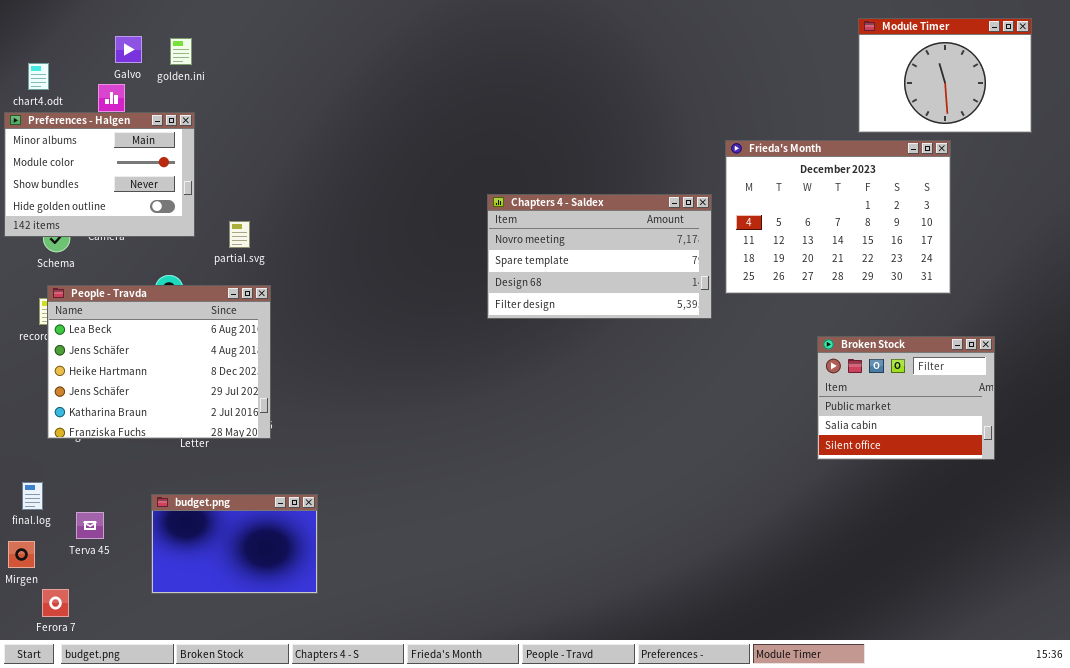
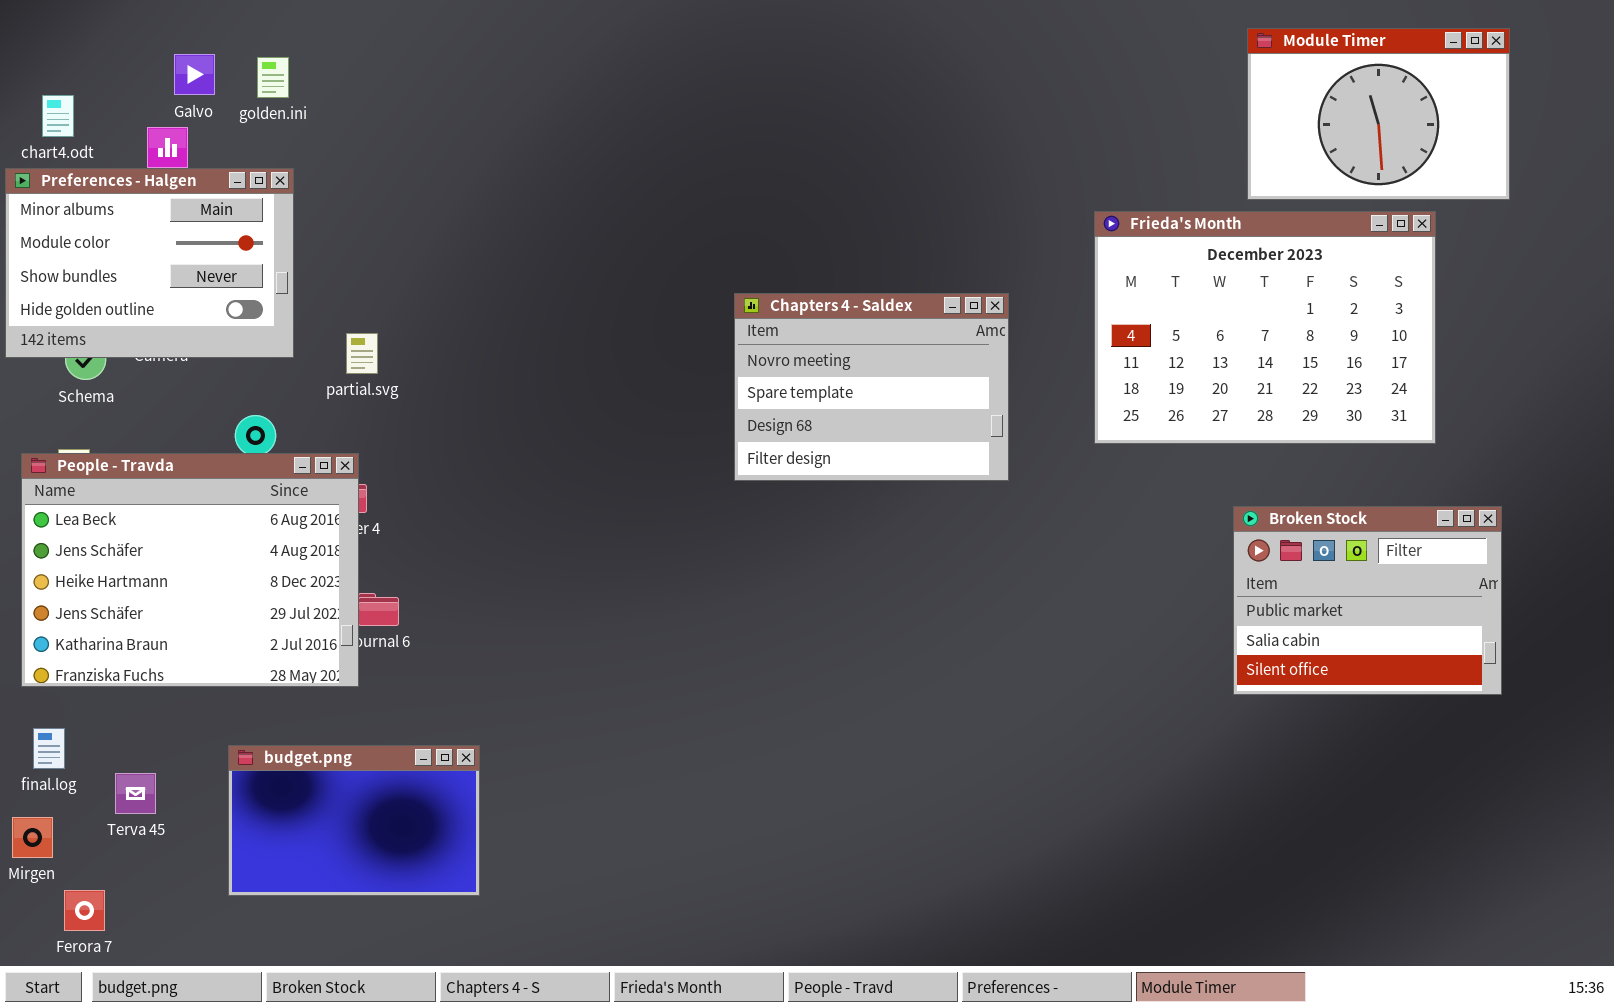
Module Timer: [858,18,1032,133] -> [1247,28,1510,200], moved
Chapters 4 - Saldex: [487,194,712,319] -> [734,293,1009,481], resized
People - Travda: [47,285,271,439] -> [21,453,359,687], moved

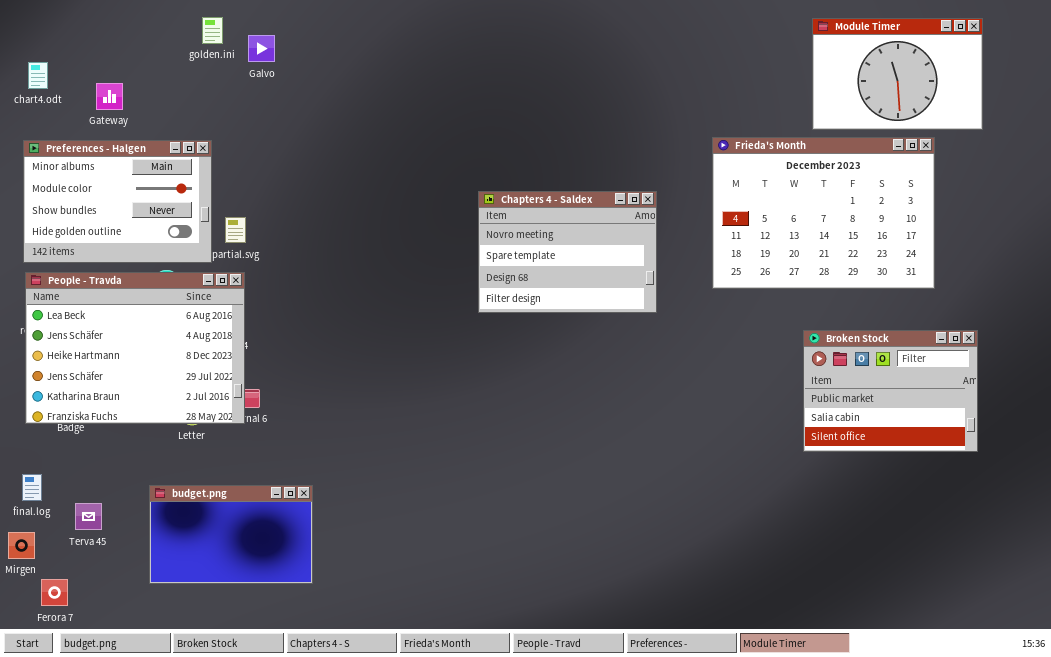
Galvo: [174,54,215,95] -> [248,35,275,62], moved
golden.ini: [257,57,289,98] -> [202,17,223,44], moved
Preferences - Halgen: [5,168,294,358] -> [23,140,212,263], moved
People - Travda: [21,453,359,687] -> [25,272,245,424], moved

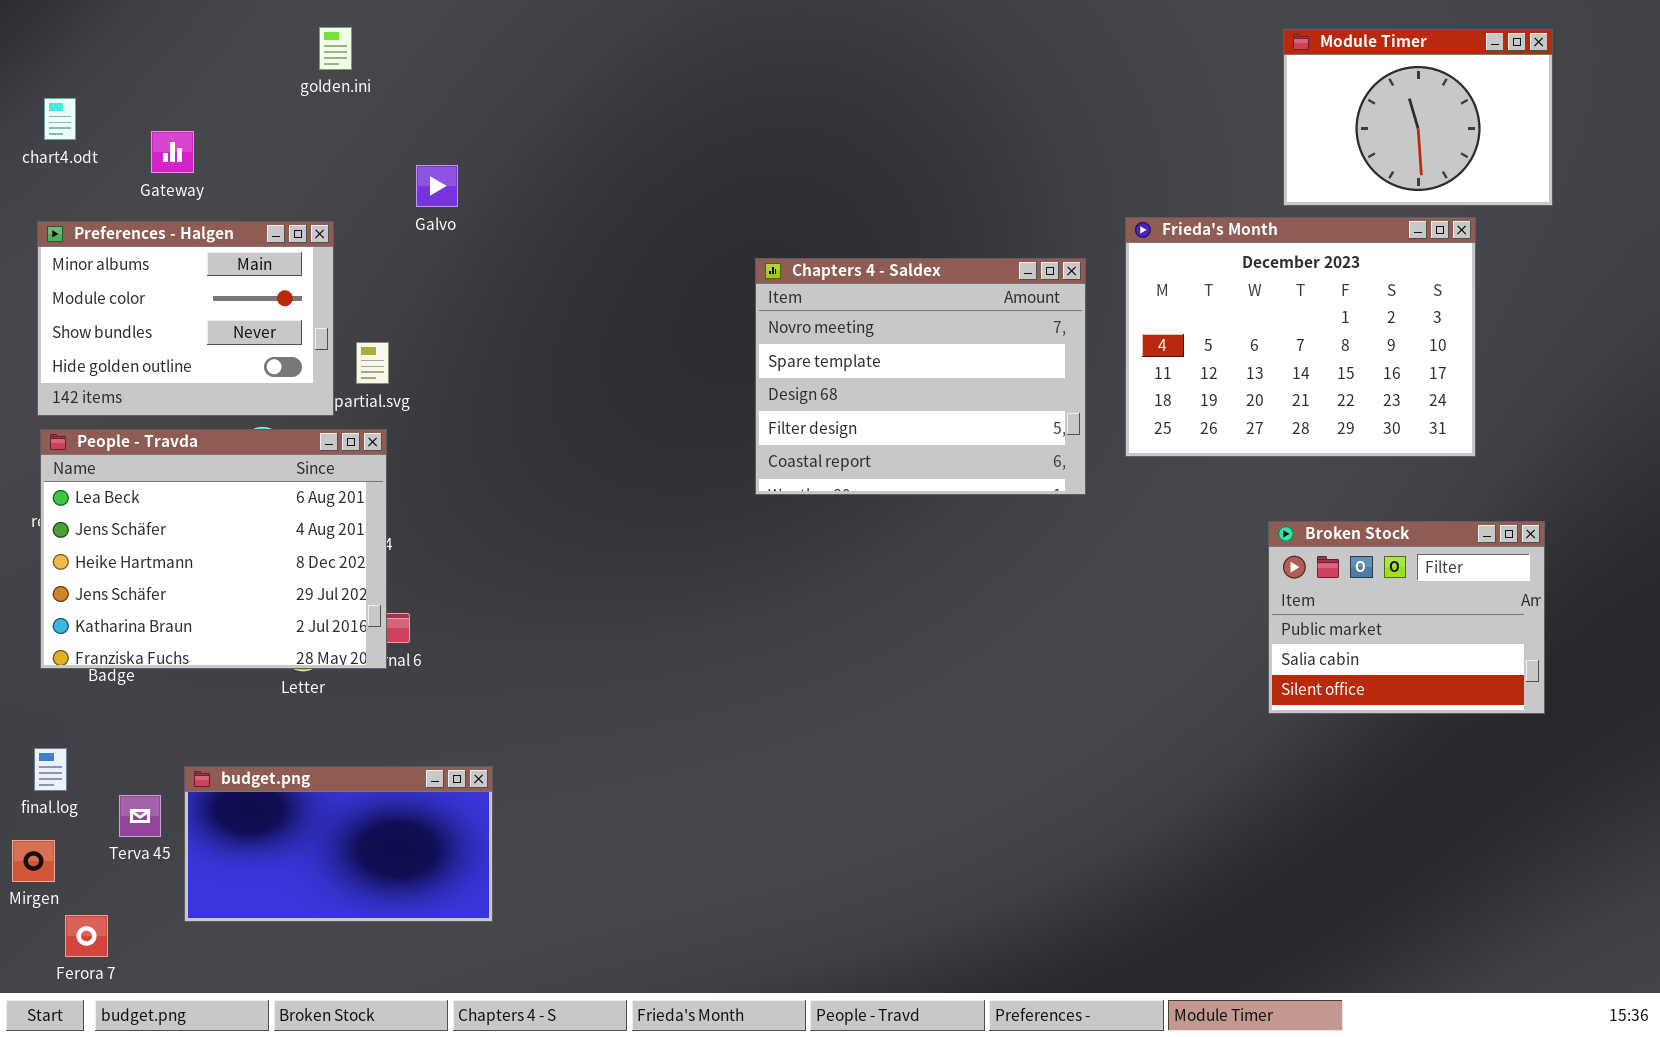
Galvo: [248,35,275,62] -> [416,165,458,207], moved
Chapters 4 - Saldex: [478,191,657,313] -> [755,258,1086,495], resized
budget.png: [149,485,313,584] -> [184,766,493,922], resized

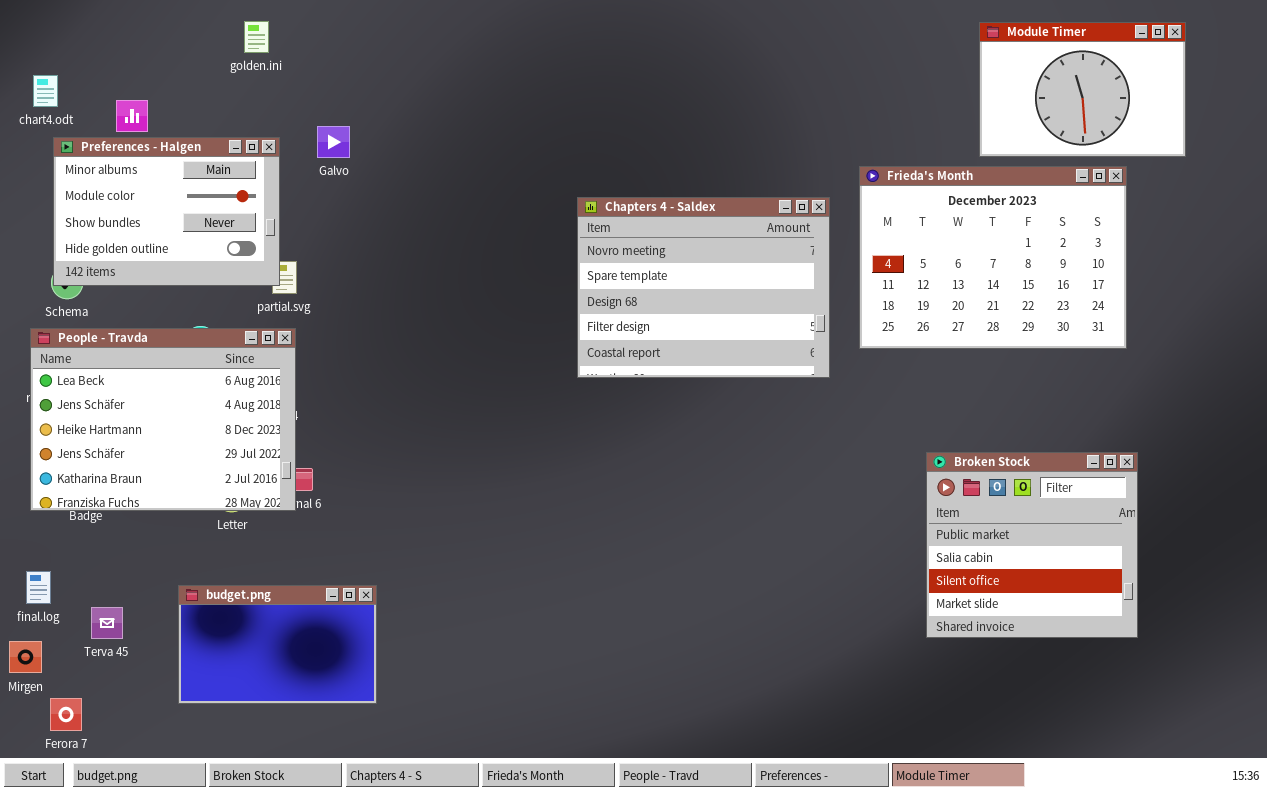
Preferences - Halgen: [37,221,334,416] -> [53,137,280,286], moved
Broken Stock: [1268,521,1545,714] -> [926,452,1138,638], moved, resized
budget.png: [184,766,493,922] -> [178,585,377,704], resized

